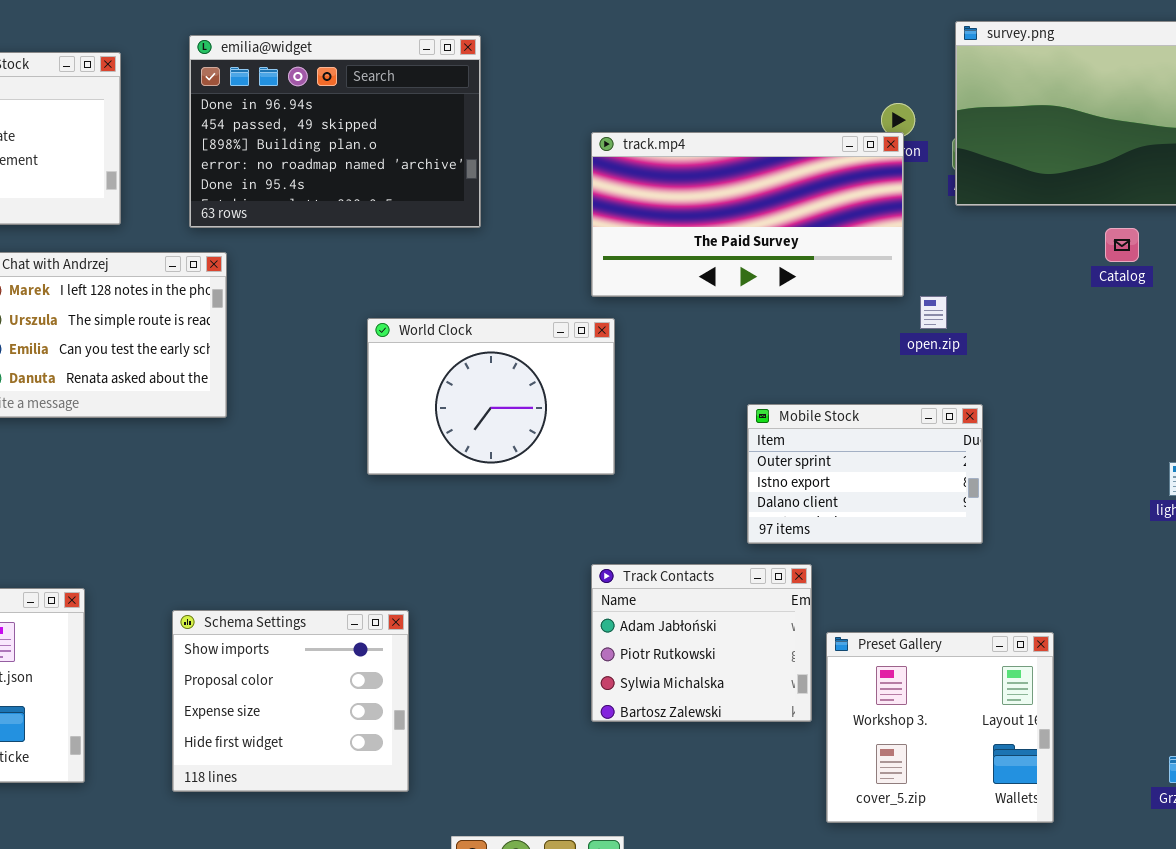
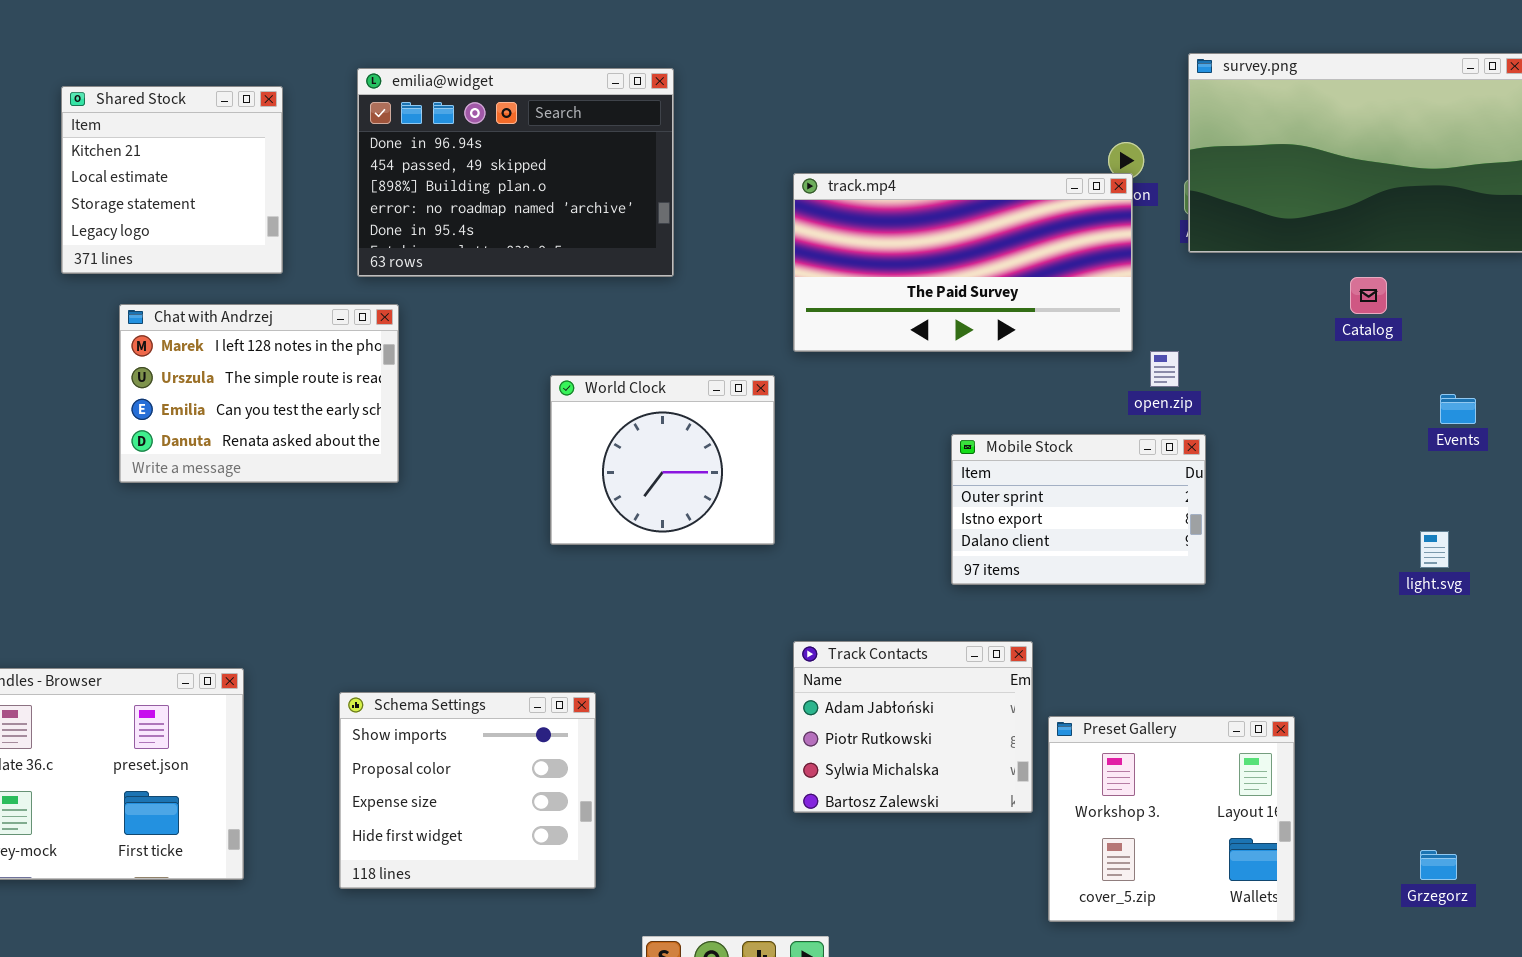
World Clock: [367,318,615,475] -> [550,375,775,545], resized
Mobile Stock: [747,404,983,544] -> [951,434,1206,585], moved

